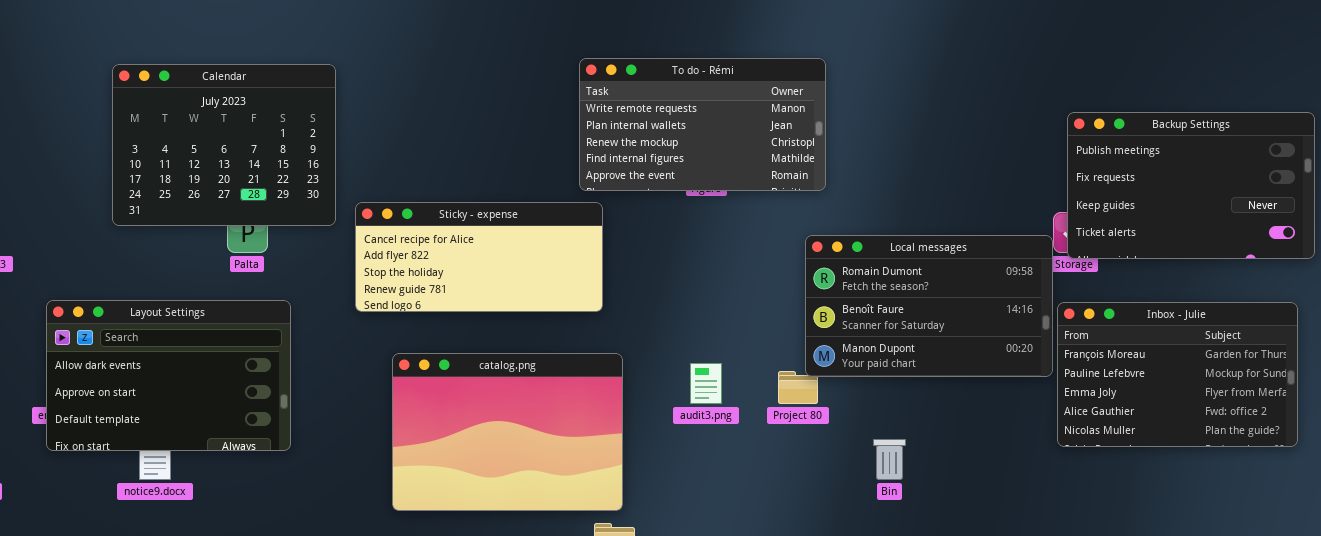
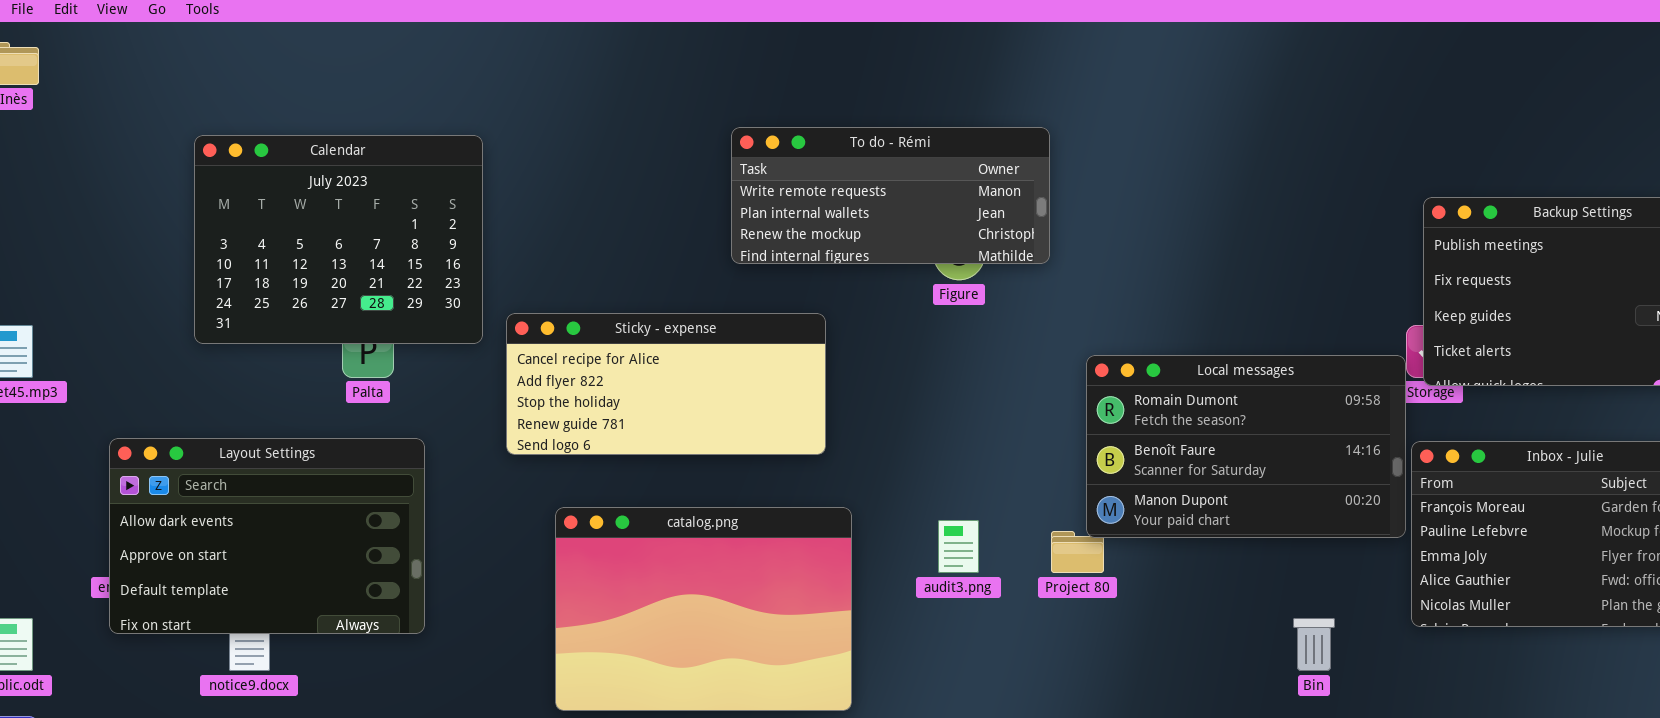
To do - Rémi: [579,58,826,191] -> [731,127,1050,264], moved, resized
Bin: [873,439,906,480] -> [1293,618,1335,671], moved

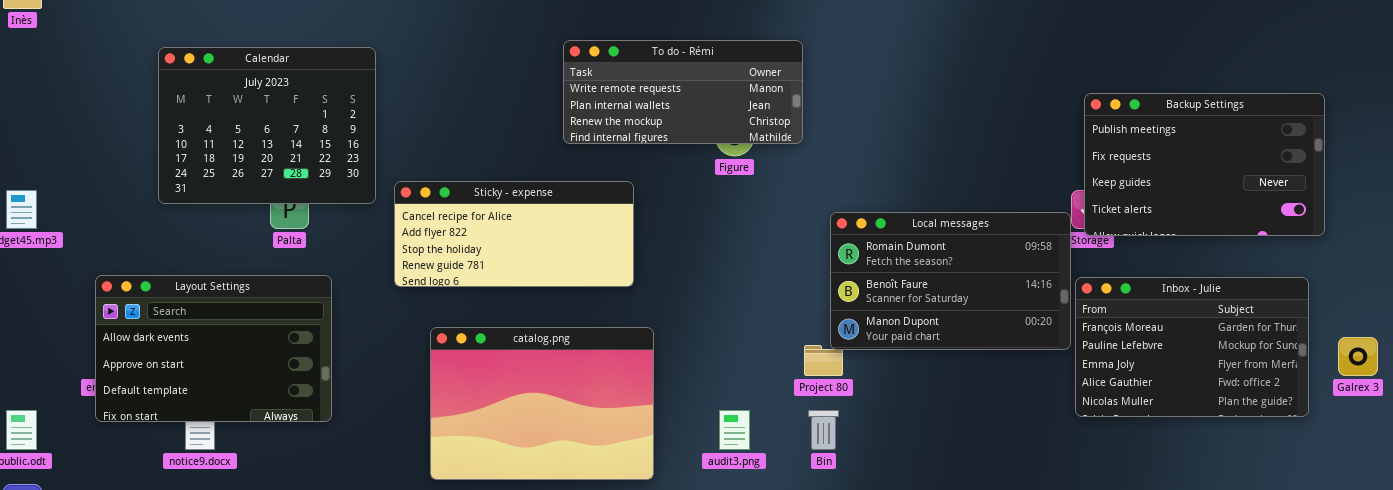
audit3.png: [938,520,979,573] -> [719,410,750,450], moved
Bin: [1293,618,1335,671] -> [808,410,839,450], moved

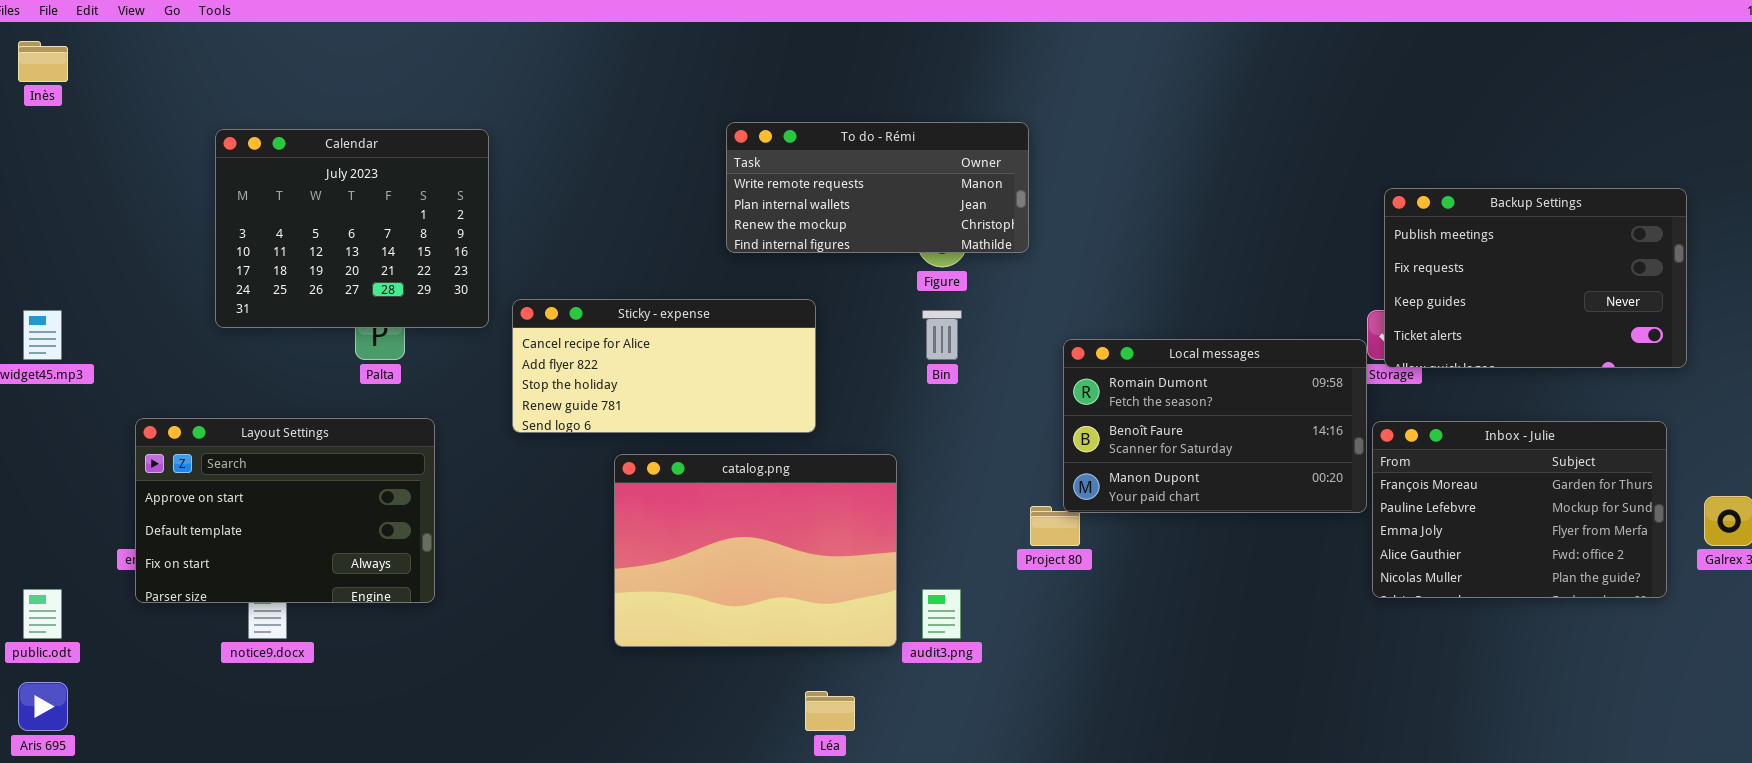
Layout Settings: [95,275,332,422] -> [135,418,435,603], scrolled down 1 row
catalog.png: [430,327,654,480] -> [614,454,897,647], moved
Bin: [808,410,839,450] -> [922,310,962,360], moved

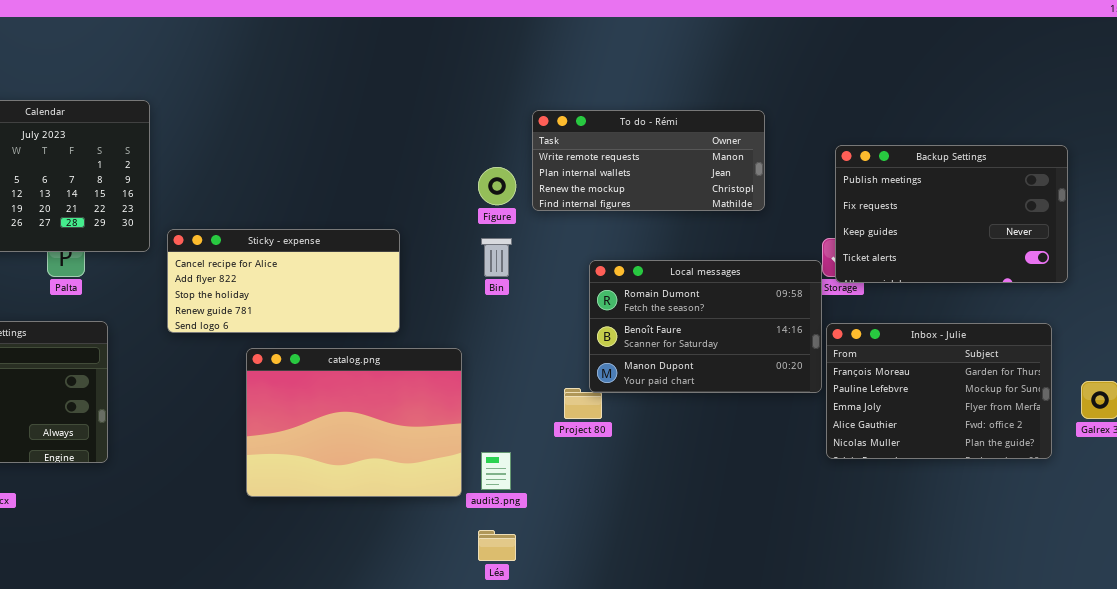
To do - Rémi: [726,122,1029,253] -> [532,110,765,211], moved
Léa: [805,691,855,731] -> [478,530,516,561], moved

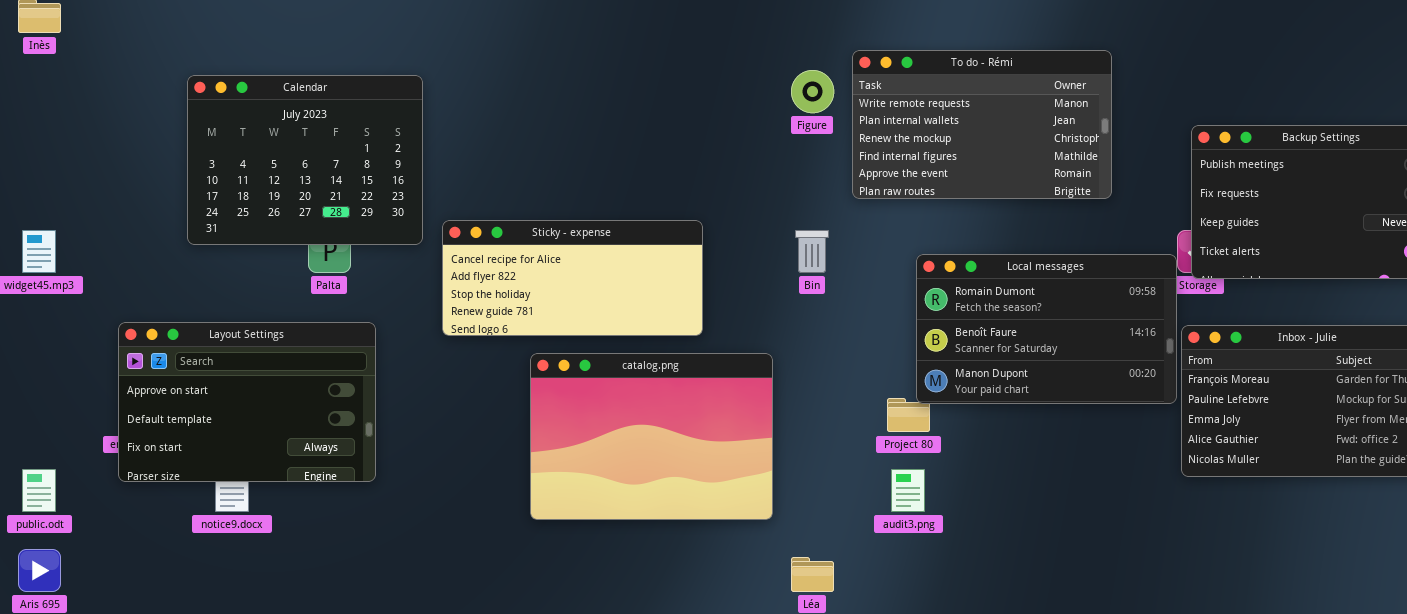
To do - Rémi: [532,110,765,211] -> [852,50,1112,199], resized
Figure: [478,167,516,205] -> [791,70,834,113], moved
audit3.png: [481,452,511,490] -> [891,469,925,512], moved

